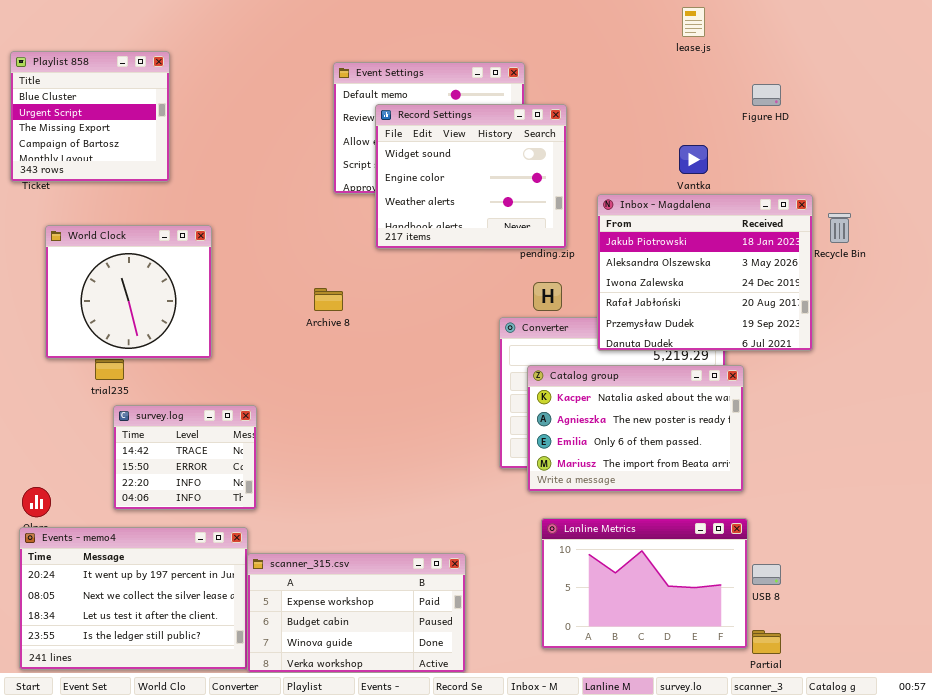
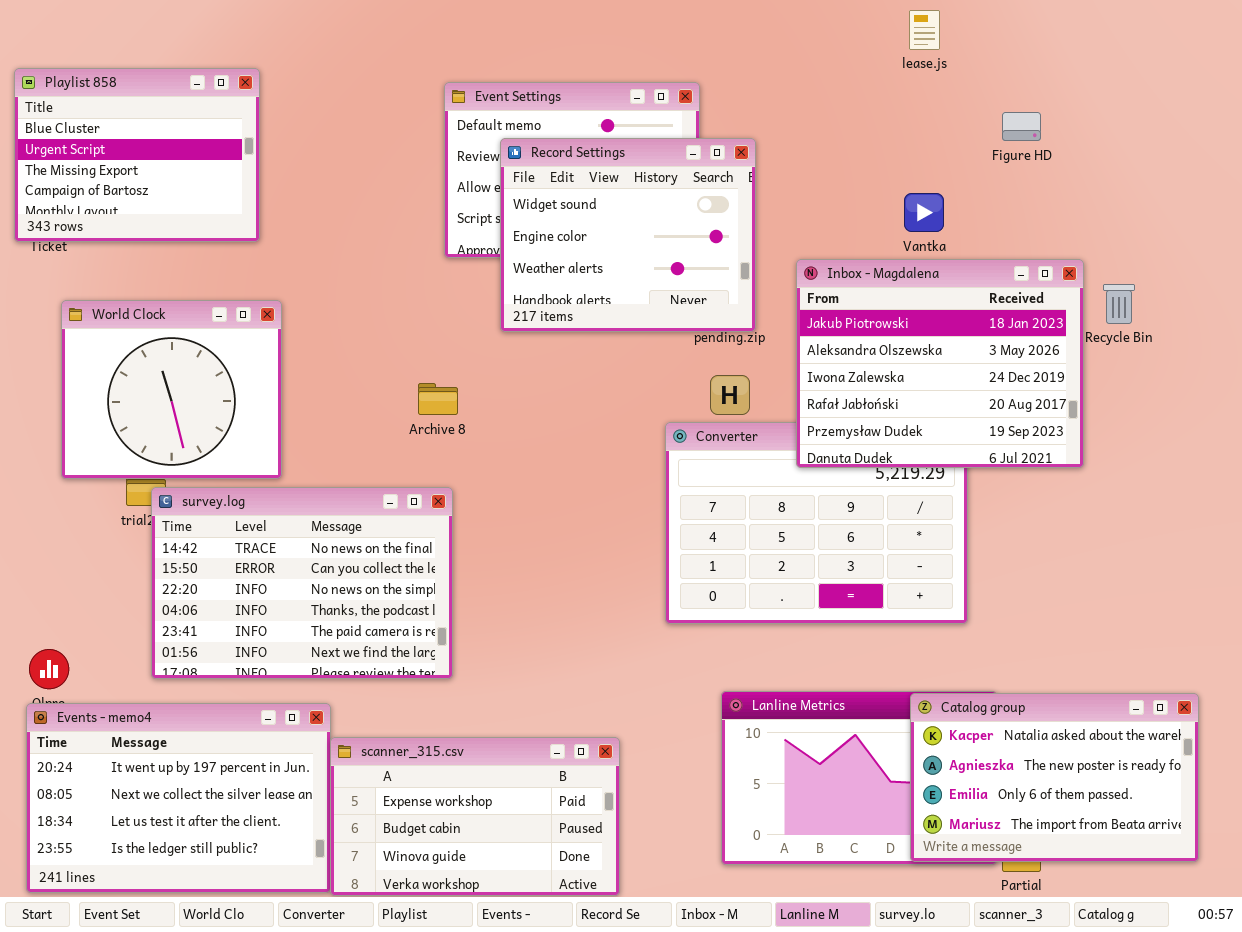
Playlist 858: [10,51,170,182] -> [14,68,260,242], resized
Catalog group: [527,365,744,492] -> [910,693,1199,862], moved
survey.log: [113,405,257,510] -> [151,487,453,679], resized

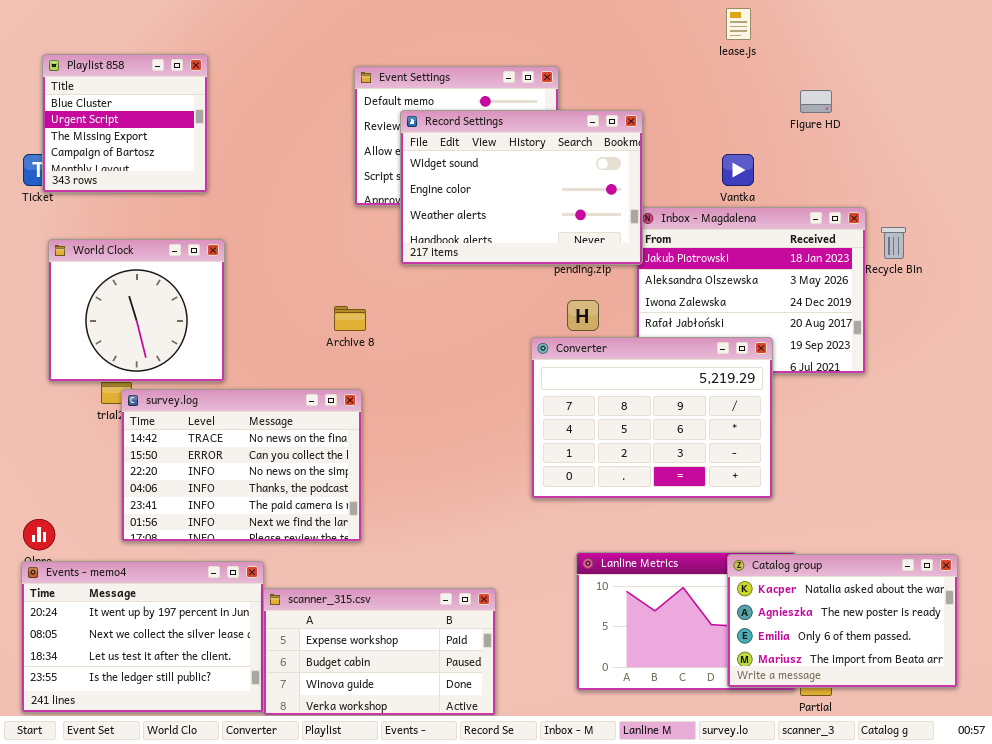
Playlist 858: [14,68,260,242] -> [42,54,208,193], resized
Record Settings: [500,138,756,332] -> [400,110,643,265], resized
Converter: [665,422,968,624] -> [531,337,773,499], raised

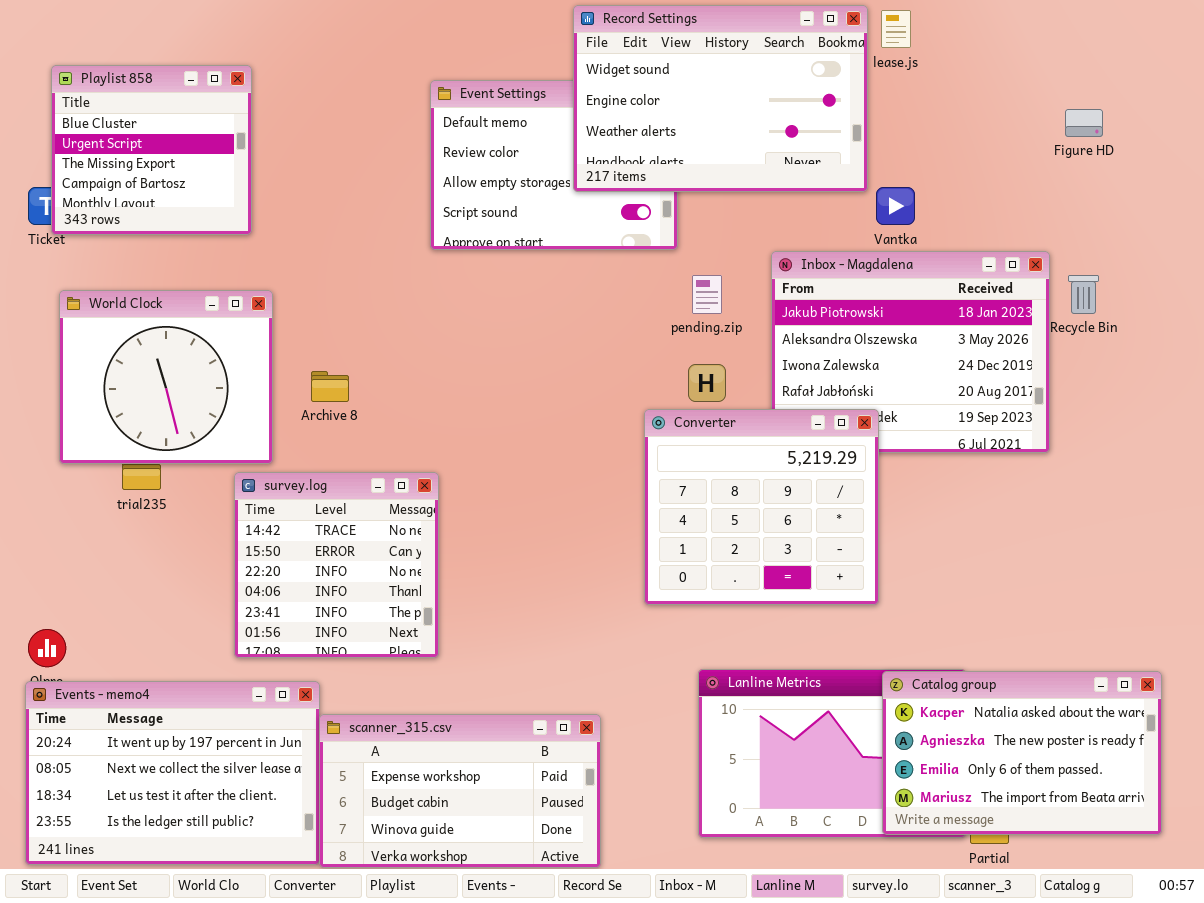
Figure HD: [800,90,832,113] -> [1065,109,1103,137], moved
Record Settings: [400,110,643,265] -> [573,5,868,192], moved
Archive 8: [334,306,366,331] -> [311,371,349,402], moved
Converter: [531,337,773,499] -> [644,409,879,605], resized
survey.log: [121,389,362,542] -> [234,472,439,658], resized

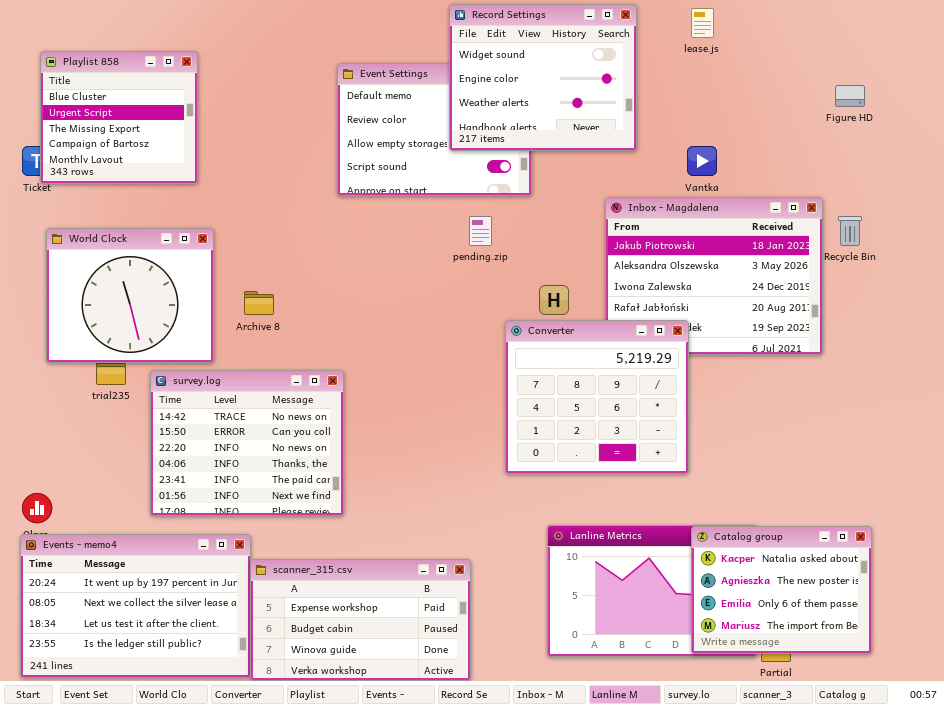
Record Settings: [573,5,868,192] -> [449,4,637,151], resized
pending.zip: [692,275,722,314] -> [469,216,492,246], moved
survey.log: [234,472,439,658] -> [150,370,344,516], resized
Catalog group: [882,671,1162,835] -> [691,526,872,654], resized

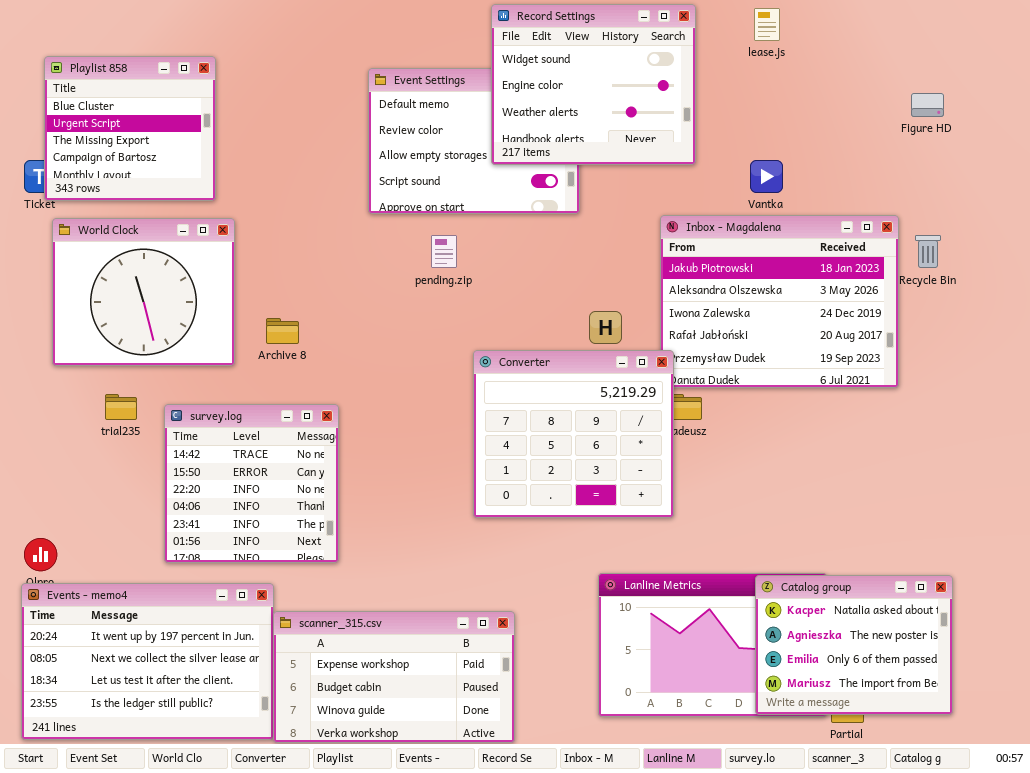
pending.zip: [469,216,492,246] -> [431,235,457,268], moved
World Clock: [46,228,214,363] -> [52,218,235,366], moved
Converter: [505,320,689,474] -> [473,350,674,518], moved
survey.log: [150,370,344,516] -> [164,404,339,563], resized

